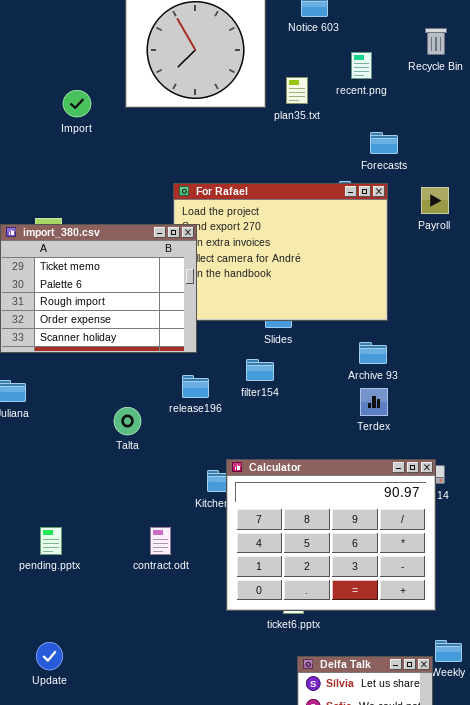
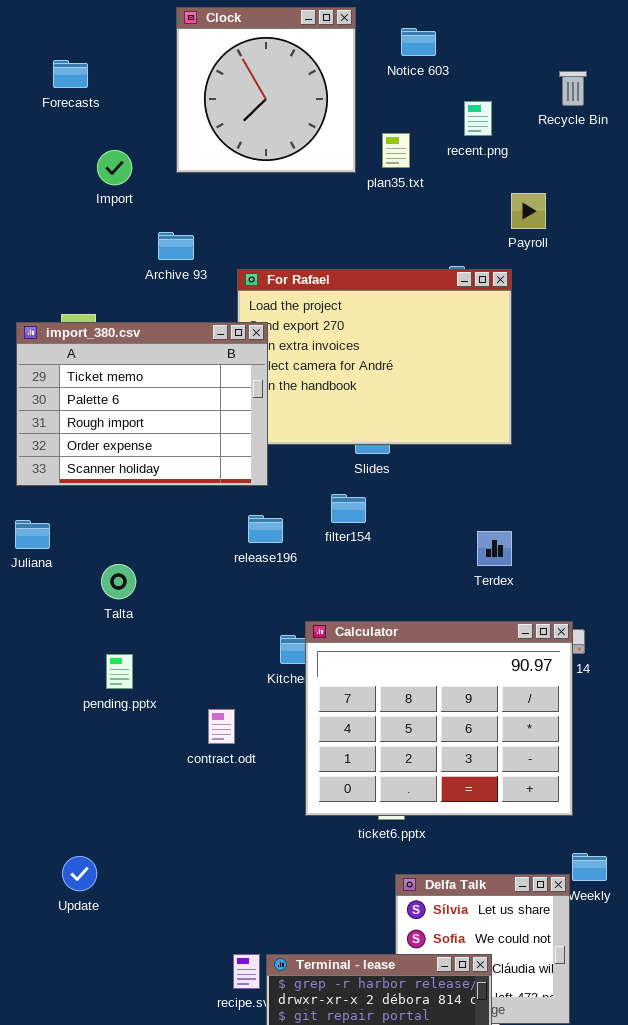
Forecasts: [370,132,398,154] -> [53,60,88,88], moved
Payroll: [421,187,449,214] -> [511,193,546,229], moved
Archive 93: [359,342,387,364] -> [158,232,194,260], moved
Talta: [114,407,141,435] -> [101,564,136,599], moved
pending.pptx: [40,527,62,555] -> [106,654,133,689], moved

